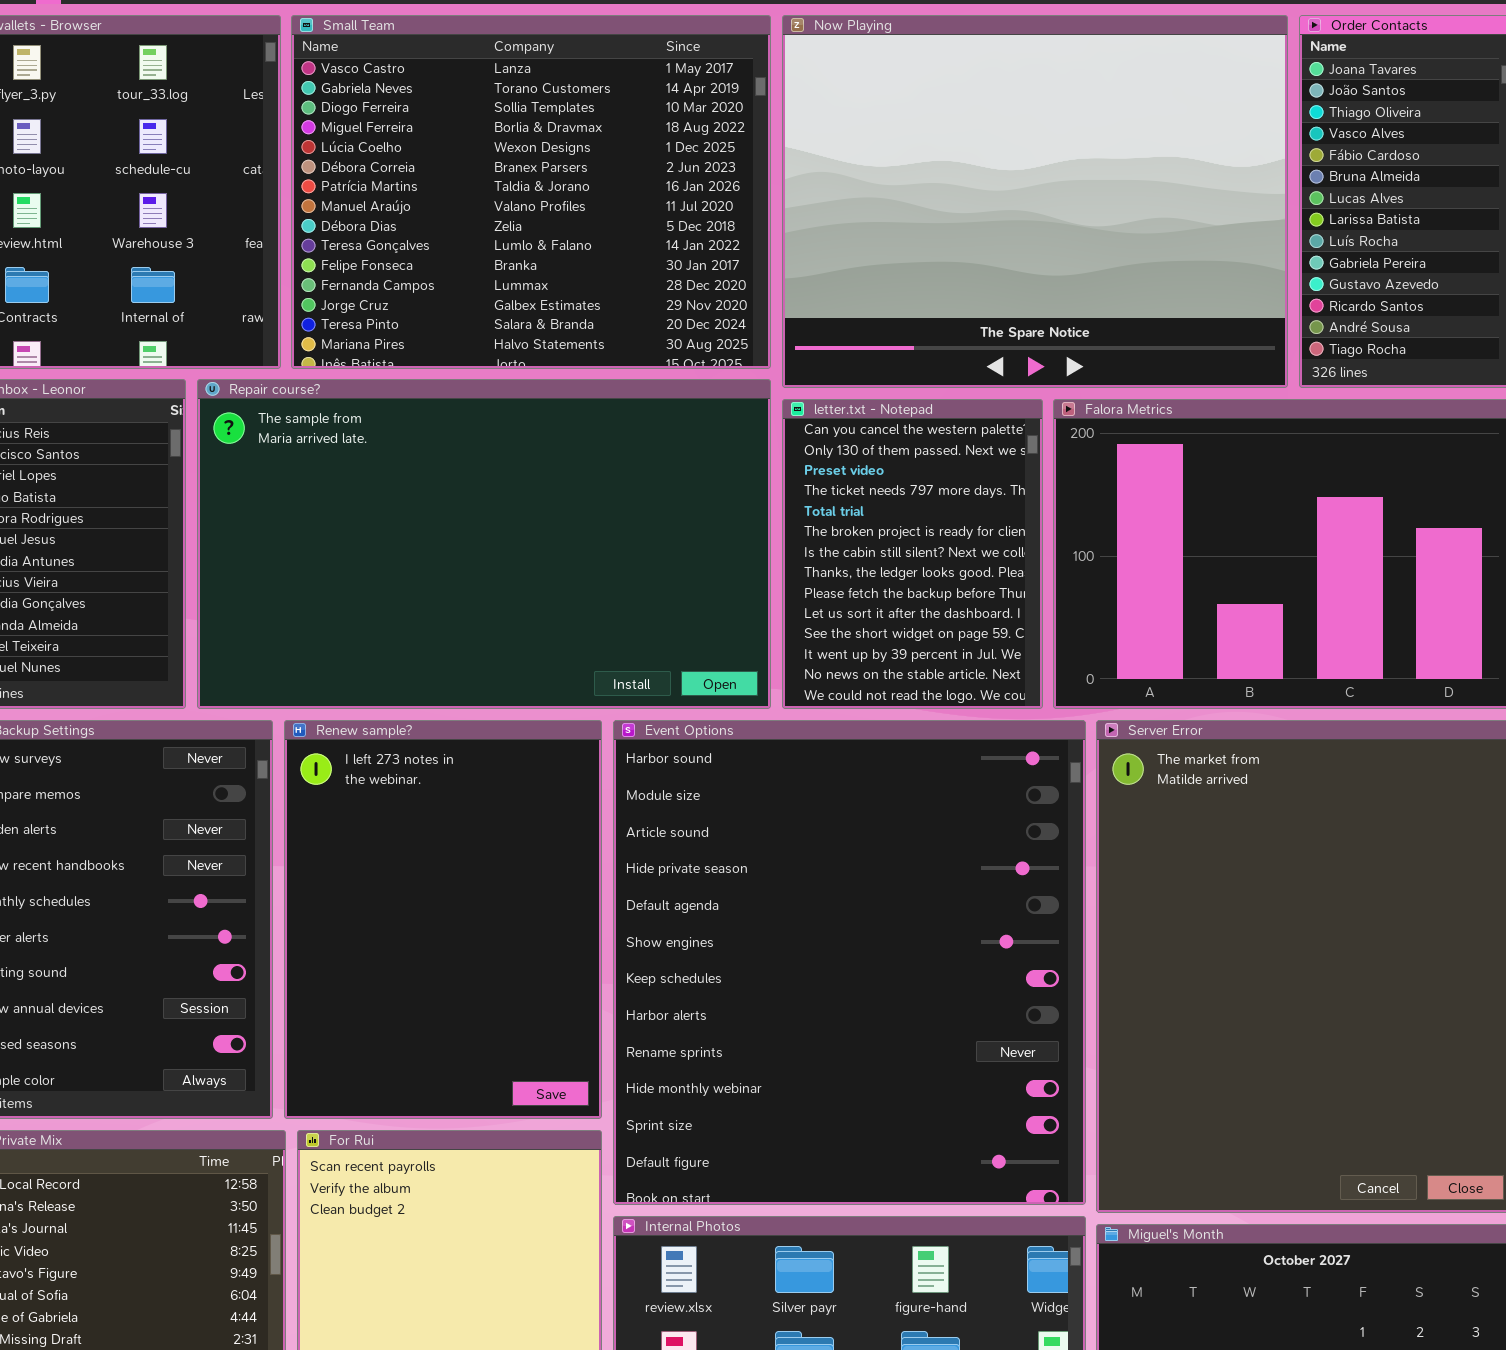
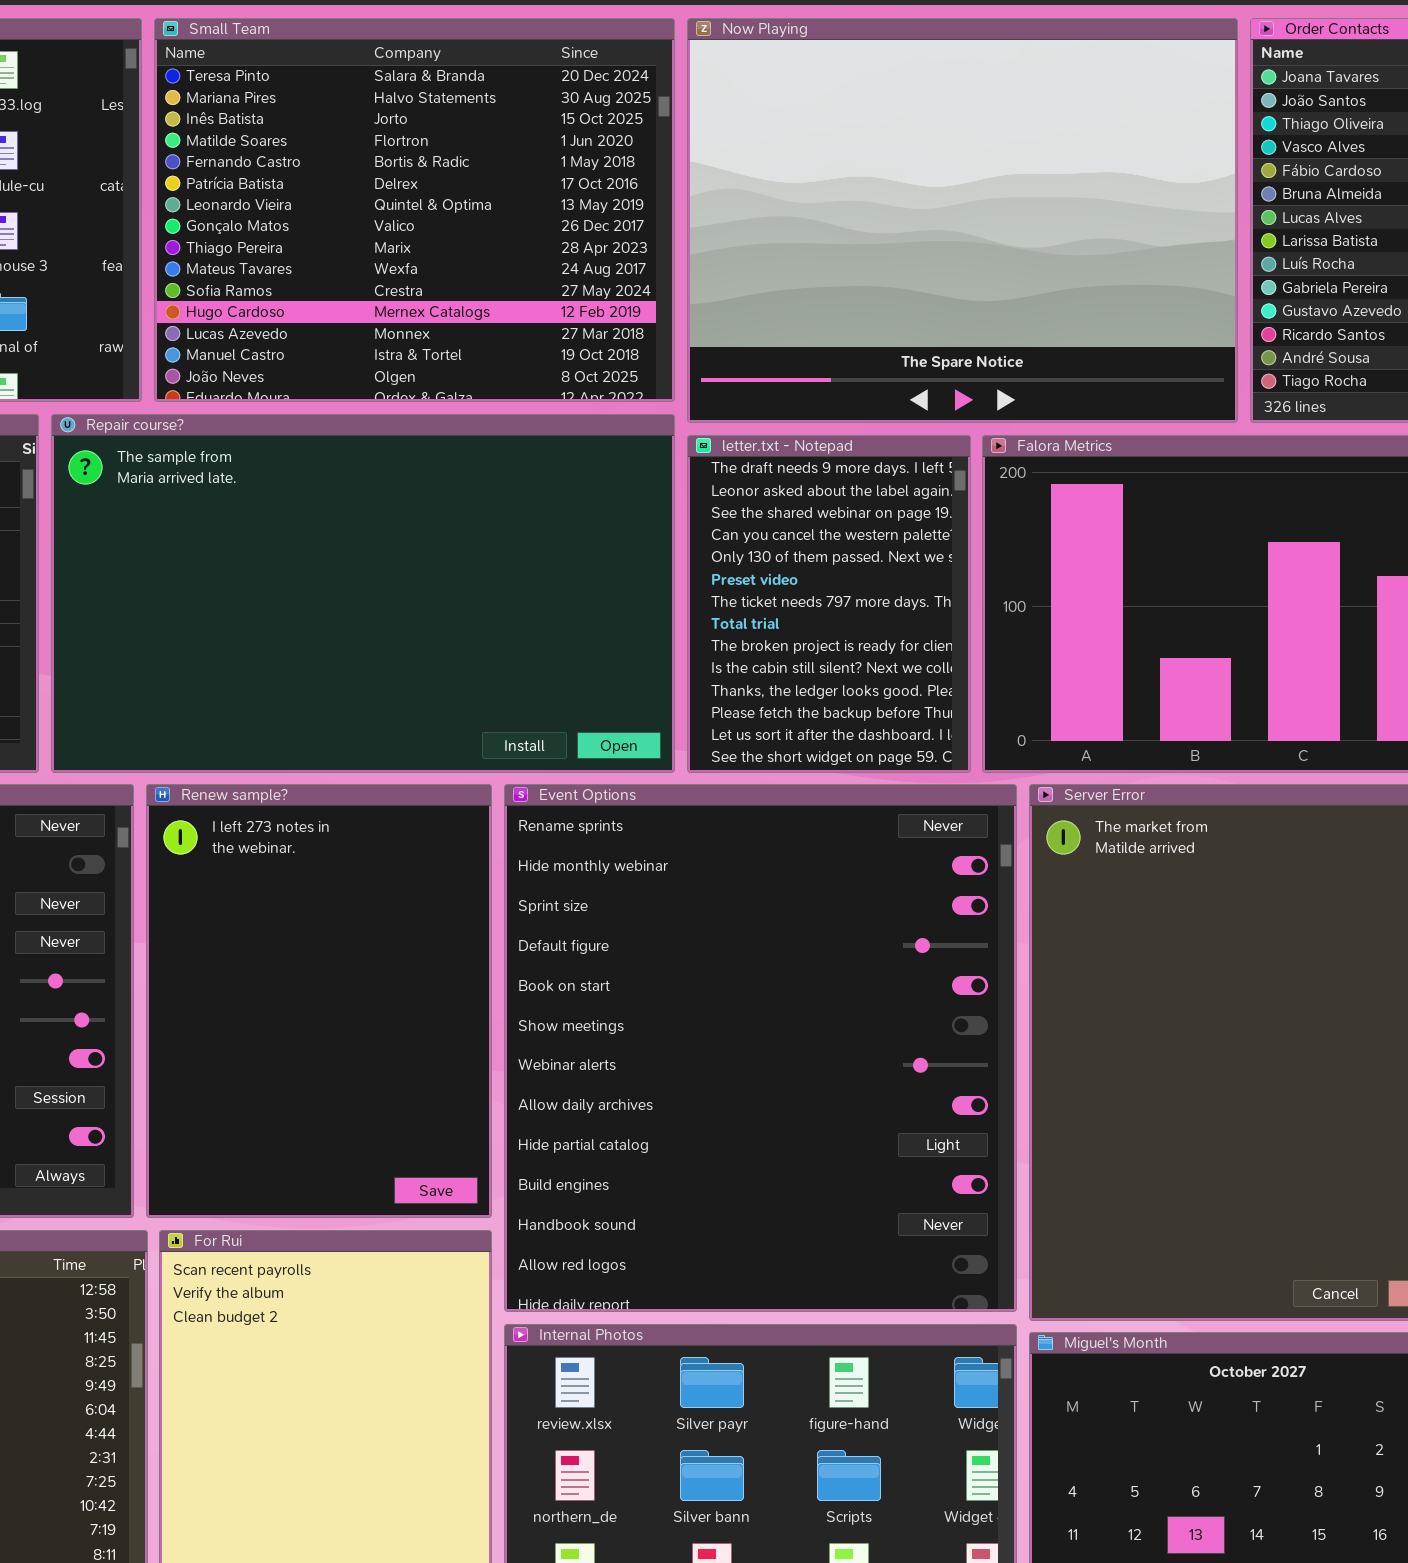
Small Team: [291,15,771,369] -> [154,18,675,402], scrolled down 13 rows
letter.txt - Notepad: [782,399,1043,709] -> [687,435,971,773], scrolled up 3 rows
Event Options: [613,720,1086,1205] -> [504,784,1017,1312], scrolled down 8 rows

